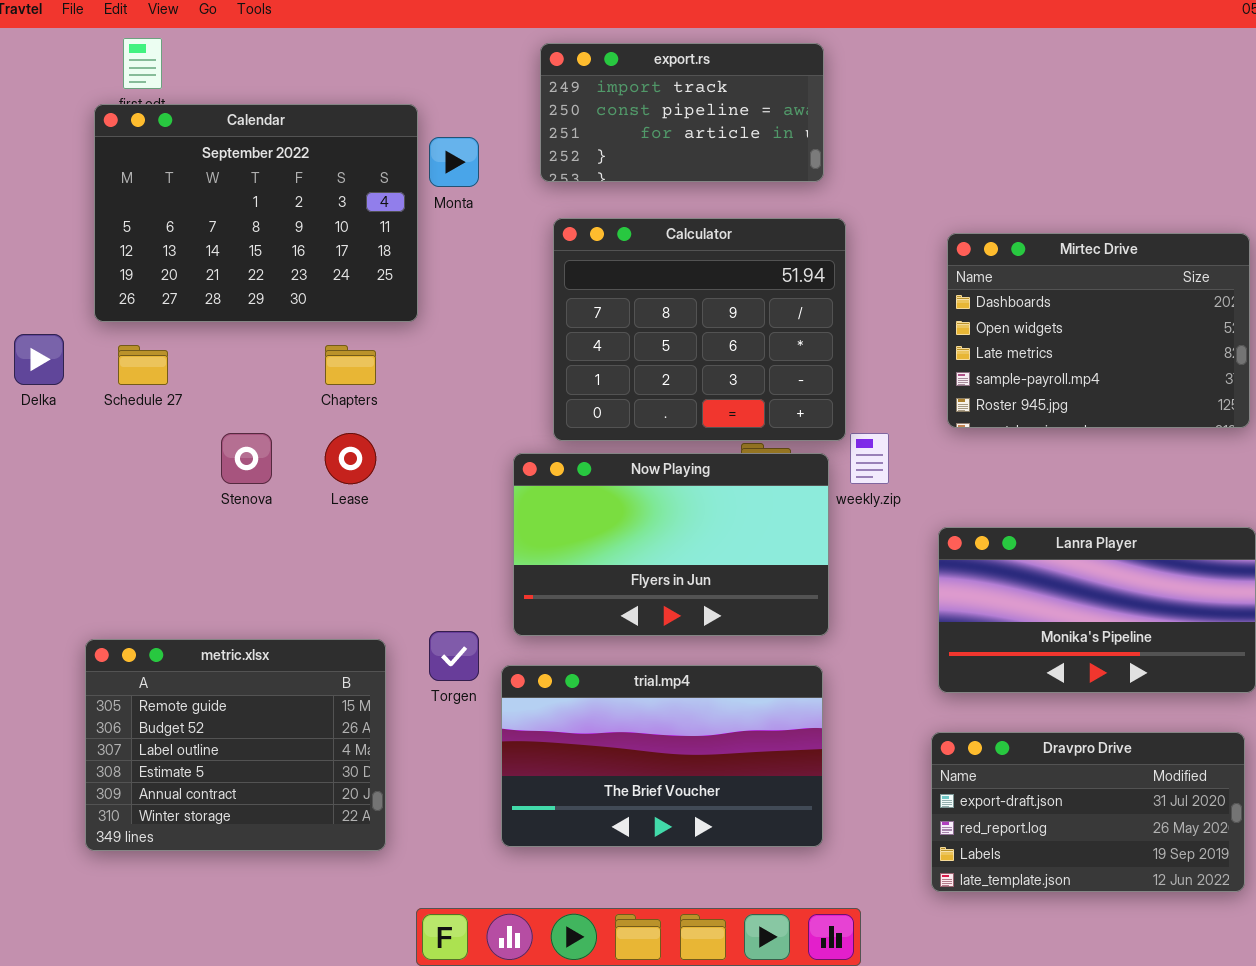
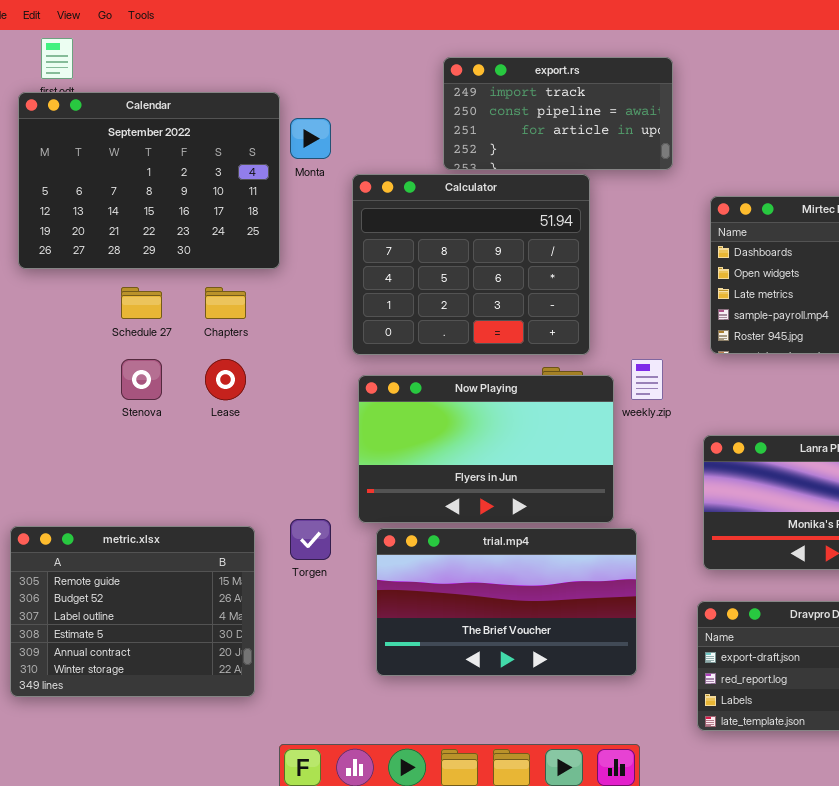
export.rs: [540,43,824,182] -> [443,57,673,170], moved
Calculator: [553,218,846,441] -> [352,174,590,355], moved
Schedule 27: [118,345,168,385] -> [121,287,162,319], moved
trial.mp4: [501,665,823,847] -> [376,528,637,676], moved

